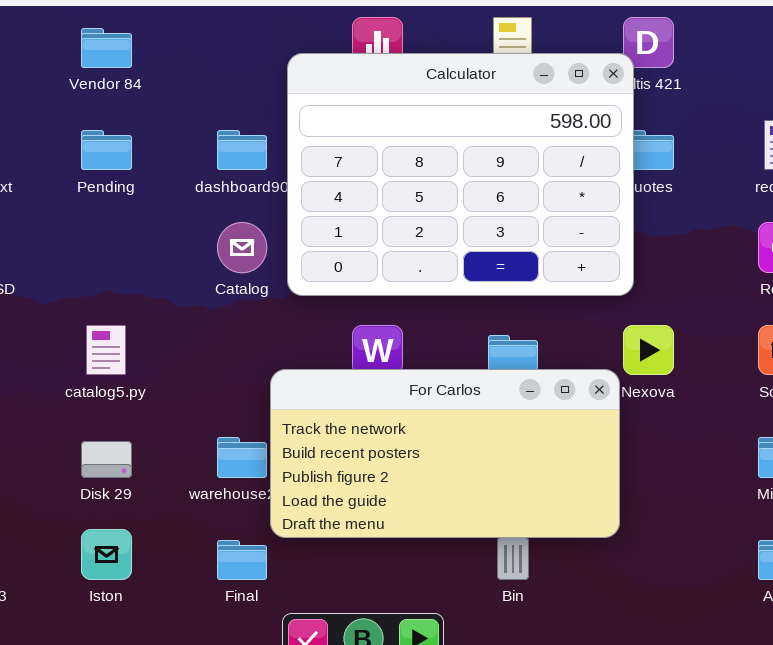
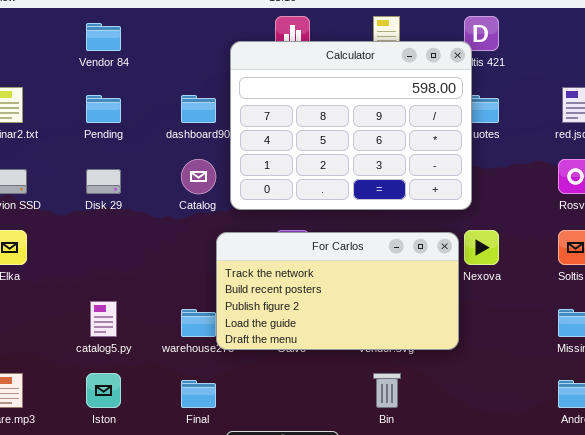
catalog5.py: [86,325,126,375] -> [90,301,117,337], moved
For Carlos: [270,369,620,538] -> [216,232,459,350], moved
Disk 29: [81,441,132,478] -> [86,169,121,194], moved

